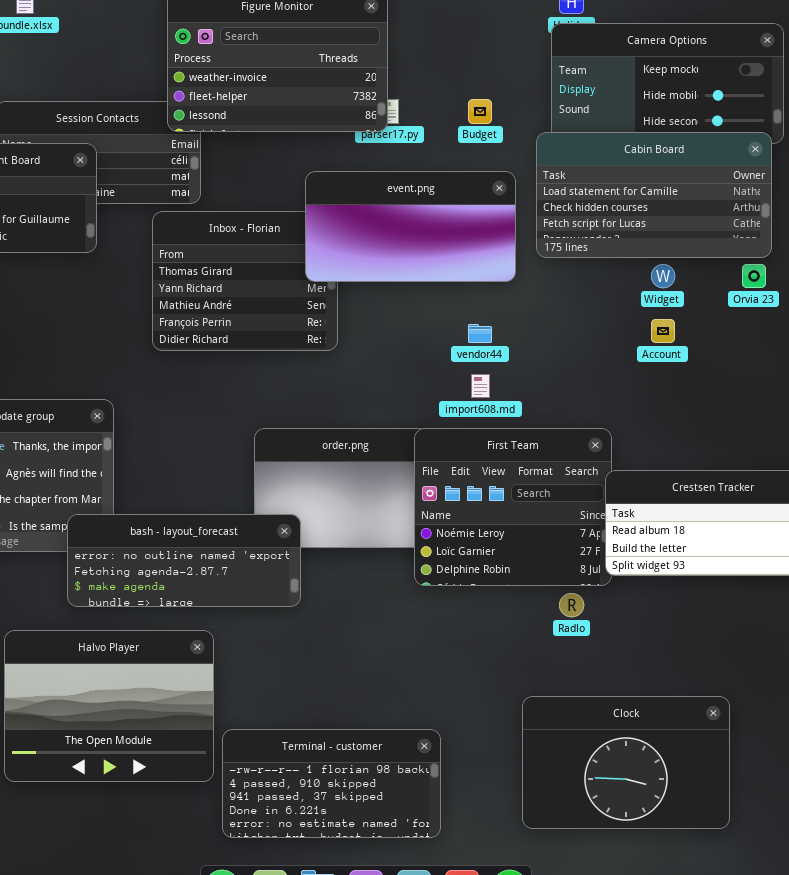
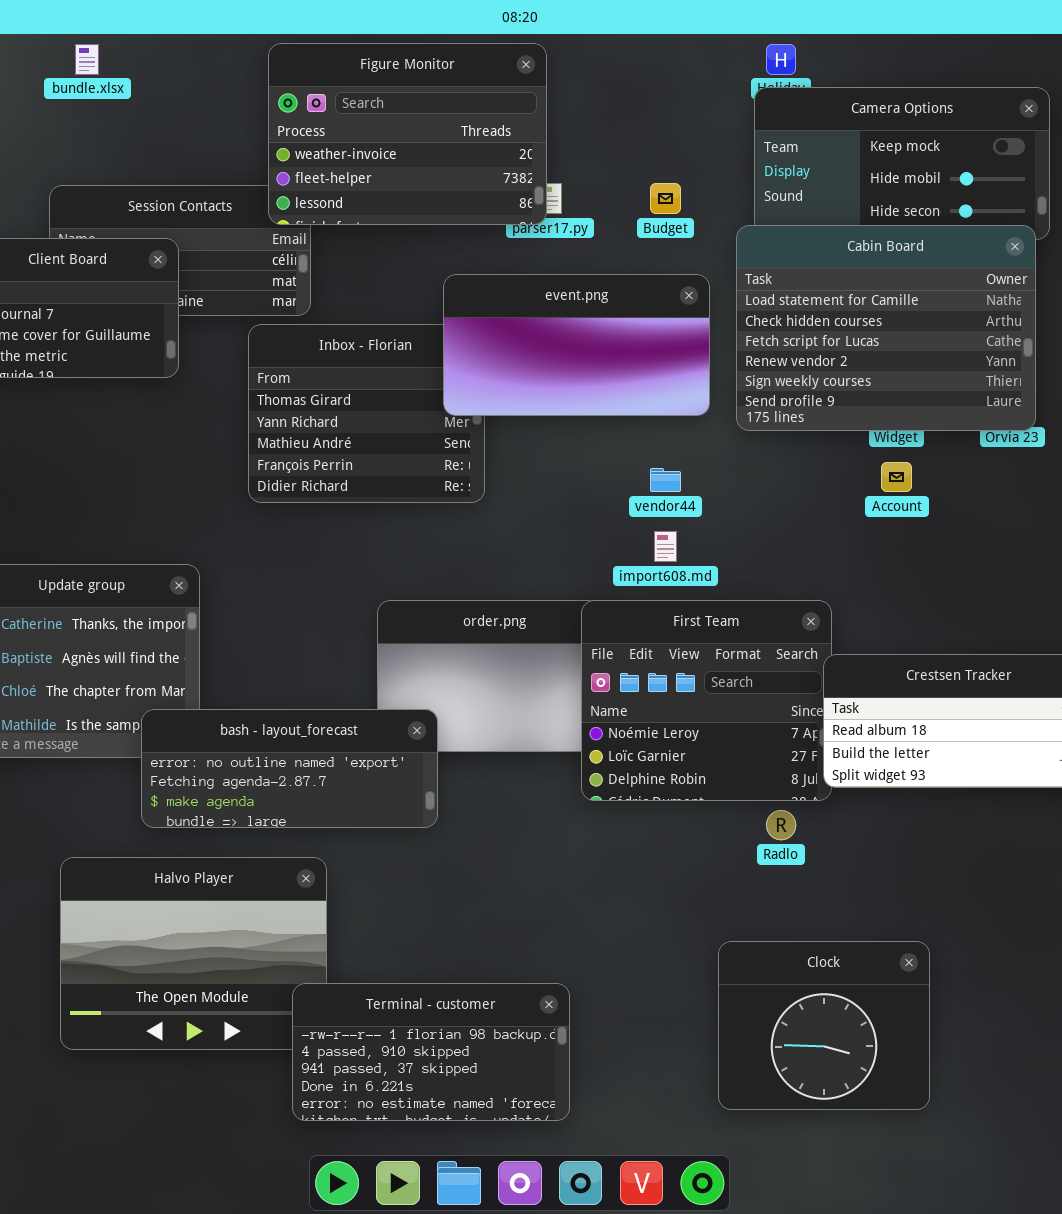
Cabin Board: [536,132,772,258] -> [736,225,1036,431], resized
Clock: [522,696,730,829] -> [718,941,930,1110], resized
Terminal - customer: [222,729,441,838] -> [292,983,570,1121], moved

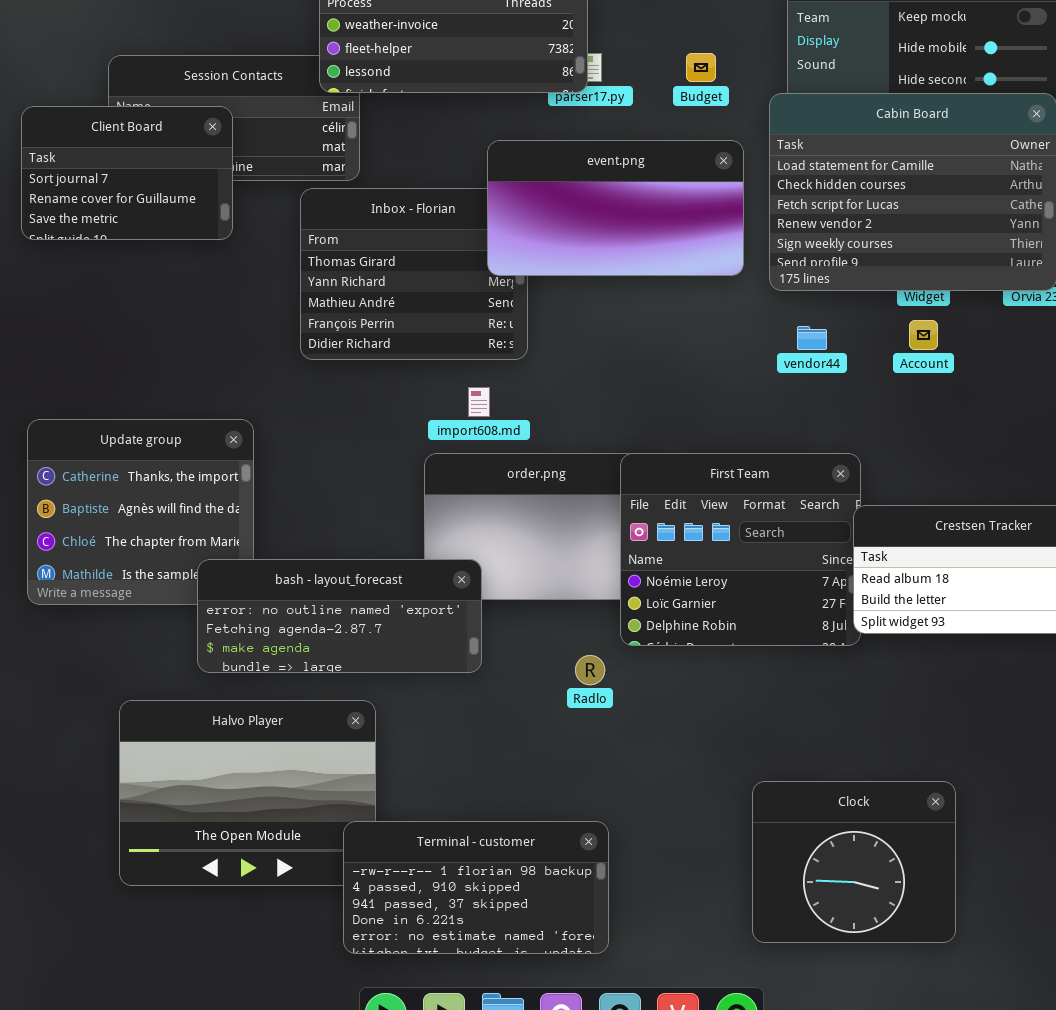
vendor44: [650,468,681,492] -> [797,326,827,350], moved
import608.md: [654,531,677,562] -> [468,387,490,417], moved
Radlo: [766,810,796,840] -> [575,655,605,685], moved

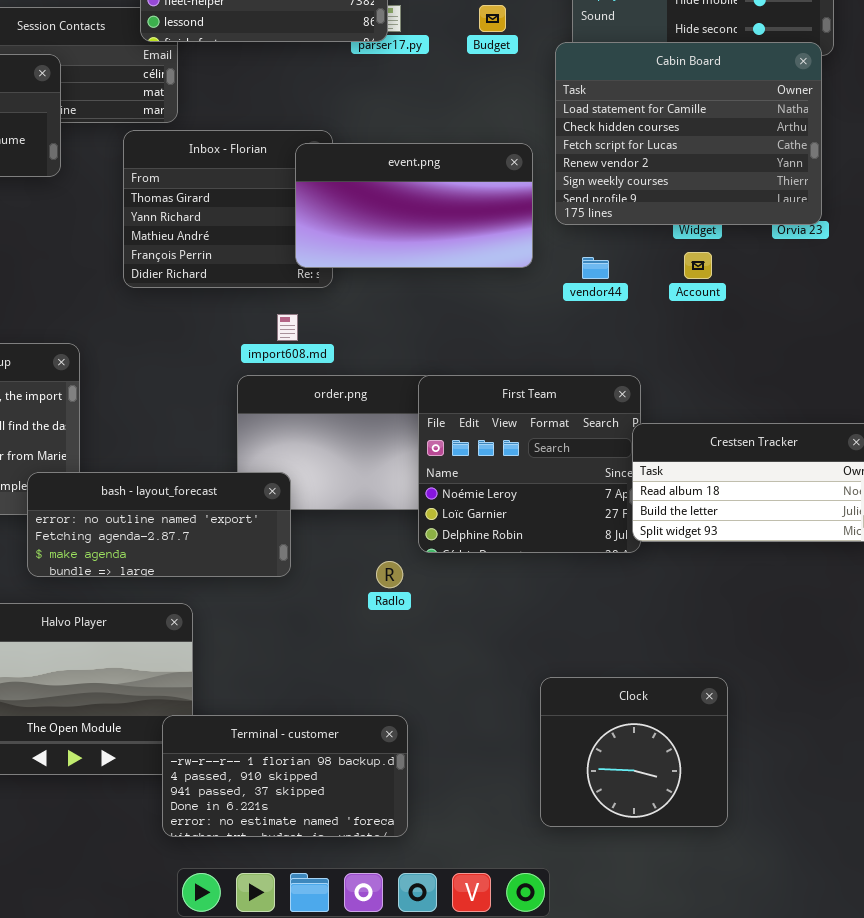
event.png: [487,140,744,276] -> [295,143,533,268], moved

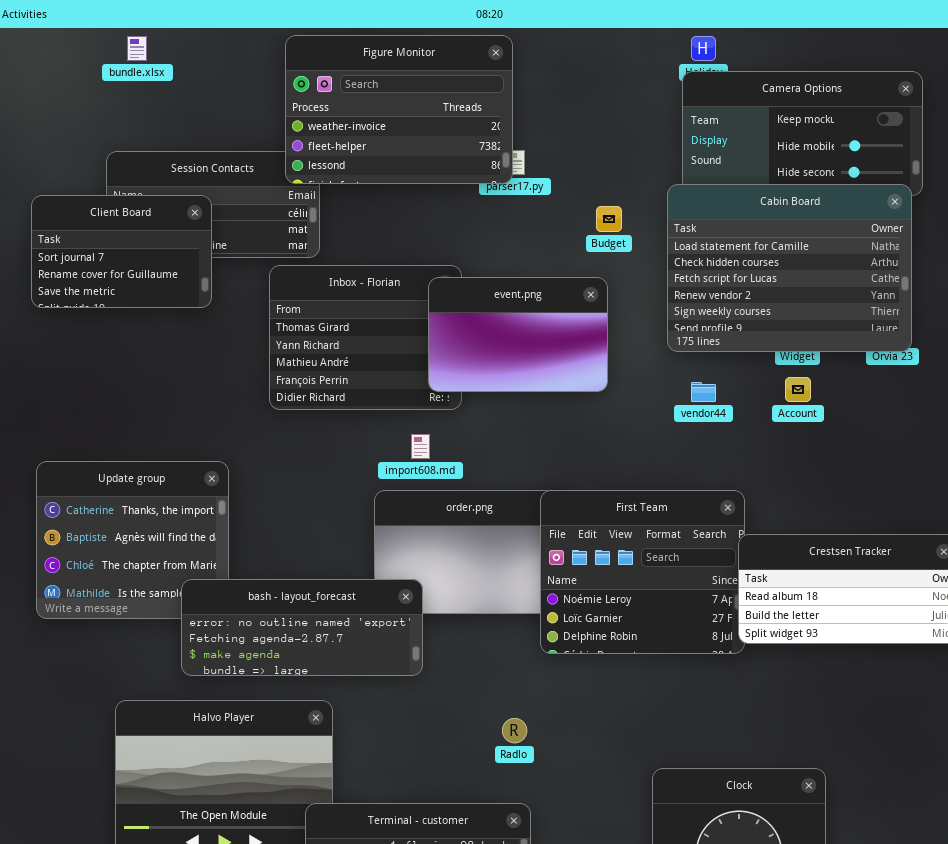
Budget: [479,5,506,32] -> [596,206,622,232], moved
event.png: [295,143,533,268] -> [428,277,608,392], resized
Radlo: [376,561,403,588] -> [502,718,527,743], moved

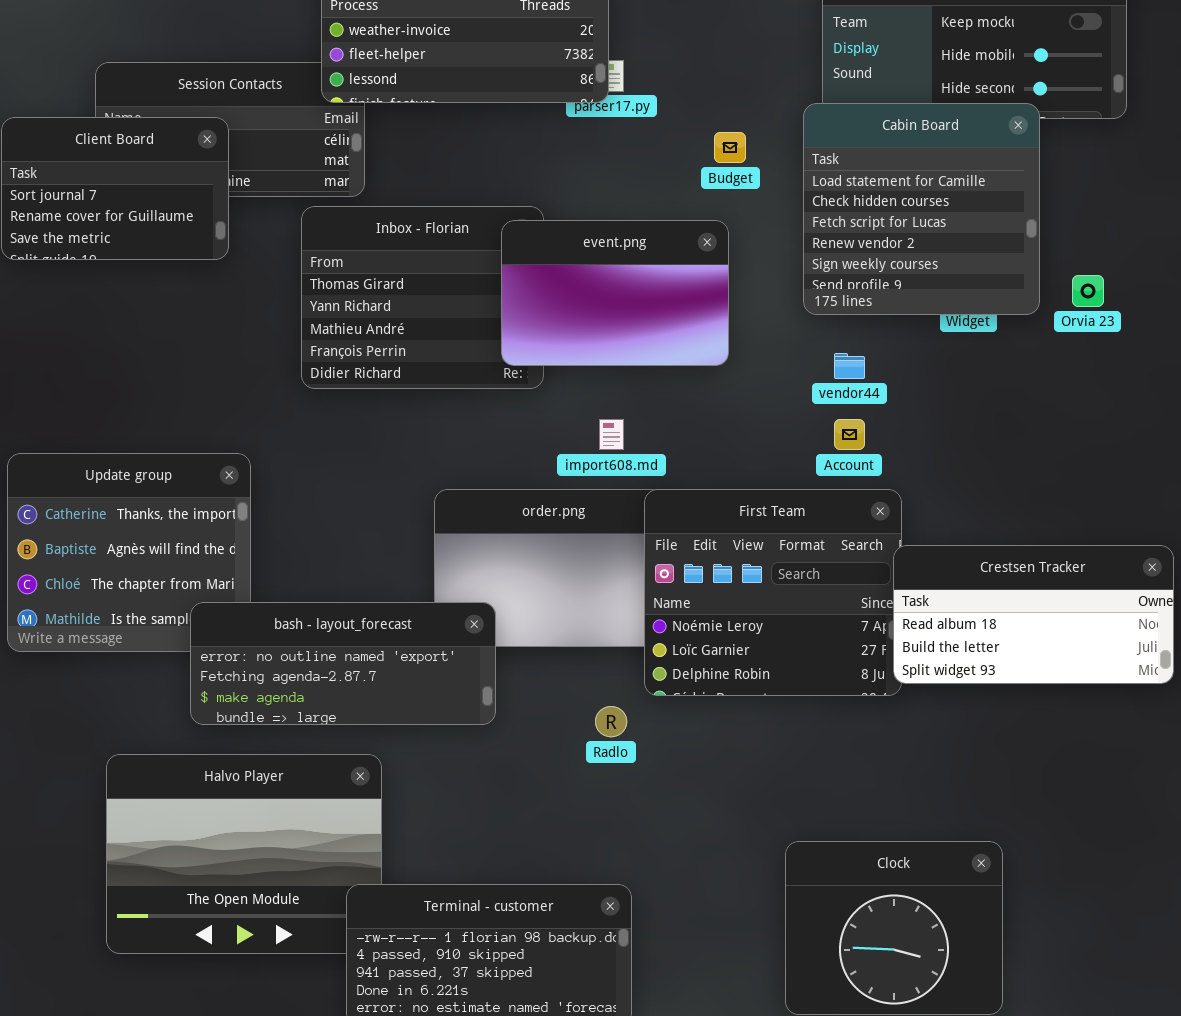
Cabin Board: [667,184,912,352] -> [803,103,1040,315], resized
Account: [785,377,811,402] -> [834,419,865,450], moved
import608.md: [411,434,430,459] -> [599,419,624,450], moved
Radlo: [502,718,527,743] -> [595,706,627,737], moved

